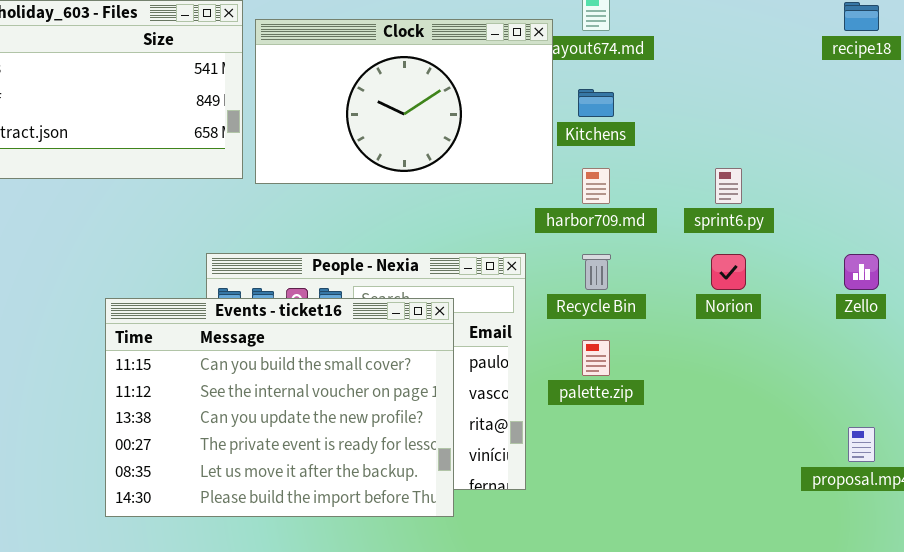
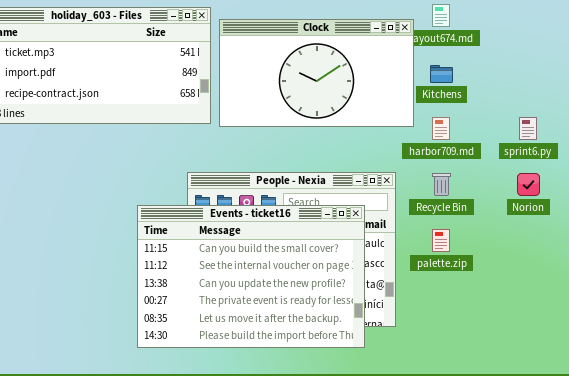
Events - ticket16: [105,298,454,517] -> [137,205,365,348], moved

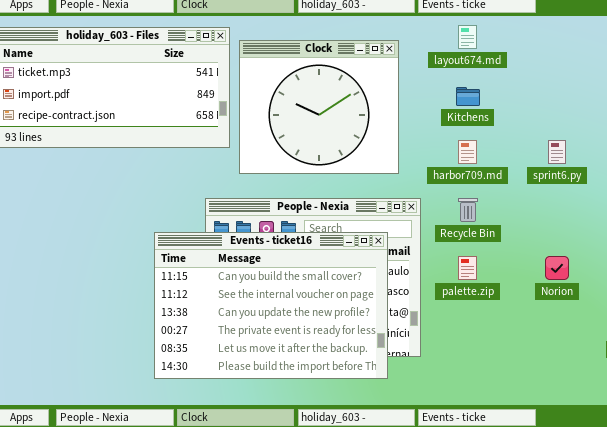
Clock: [219,19,414,127] -> [239,40,399,174], resized
Norion: [517,173,540,196] -> [545,256,569,280], moved

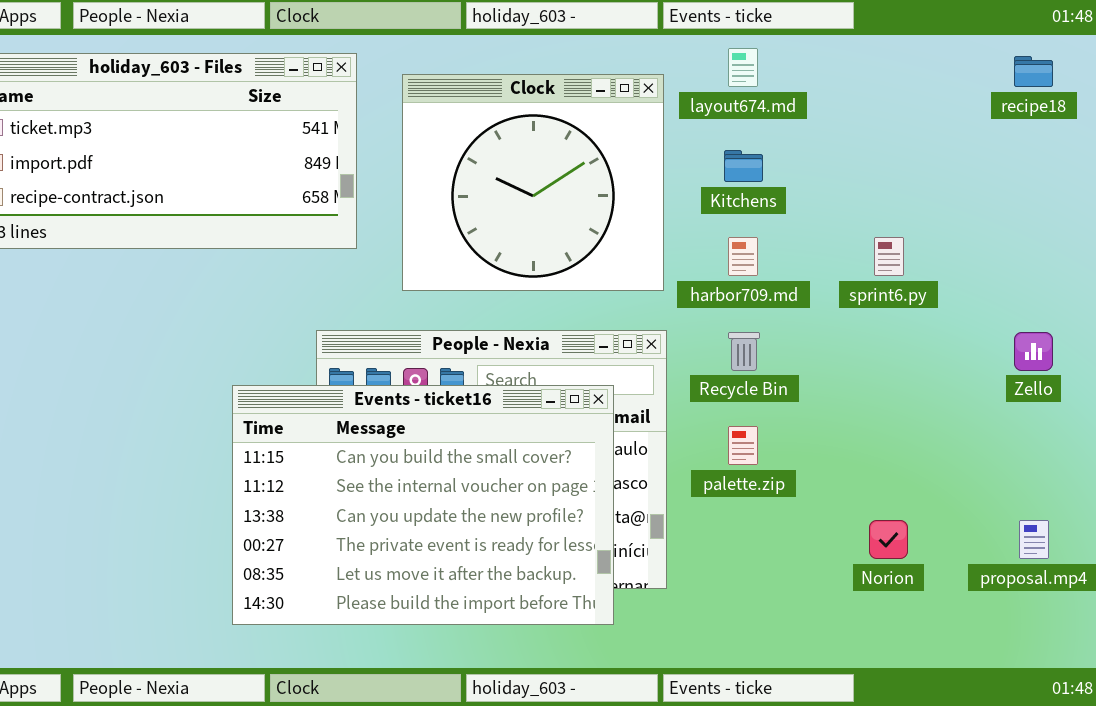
Clock: [239,40,399,174] -> [402,74,664,291], moved
Norion: [545,256,569,280] -> [869,520,908,559], moved

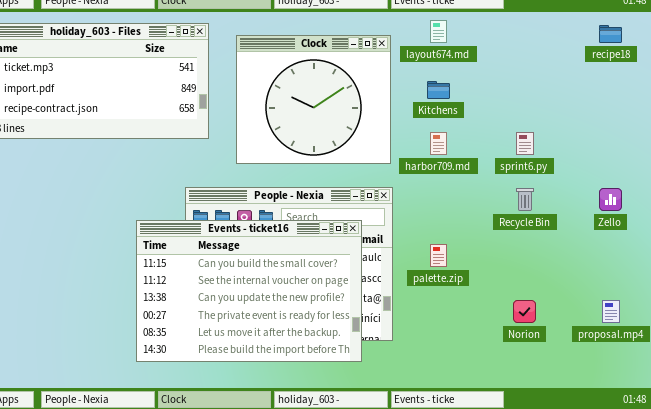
Recycle Bin: [728,332,760,371] -> [516,188,534,211], moved

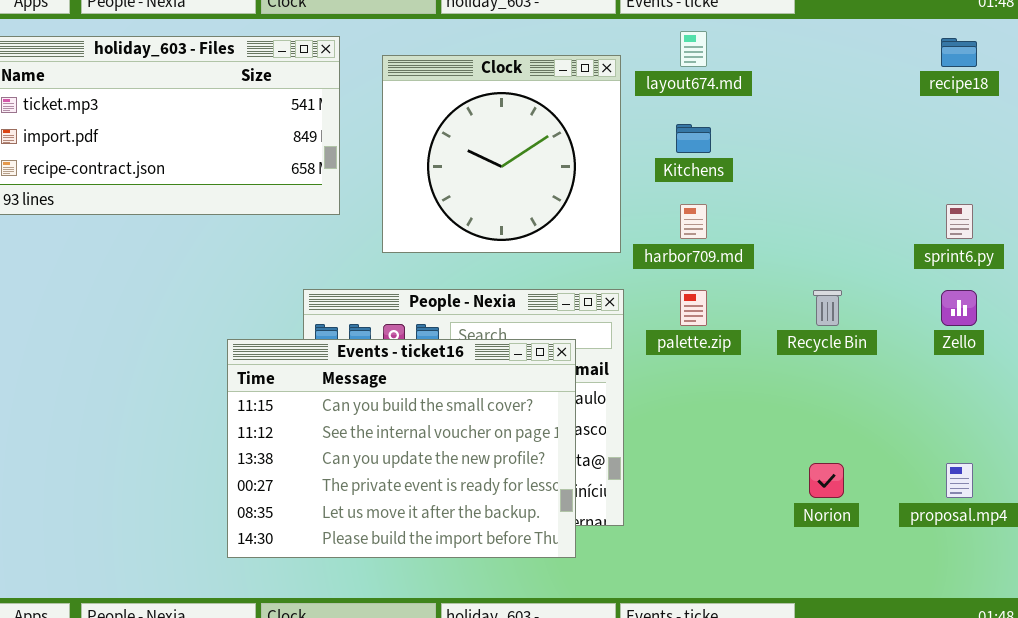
sprint6.py: [516,132,534,155] -> [946,204,973,239], moved
palette.zip: [430,244,447,267] -> [680,290,707,326], moved

